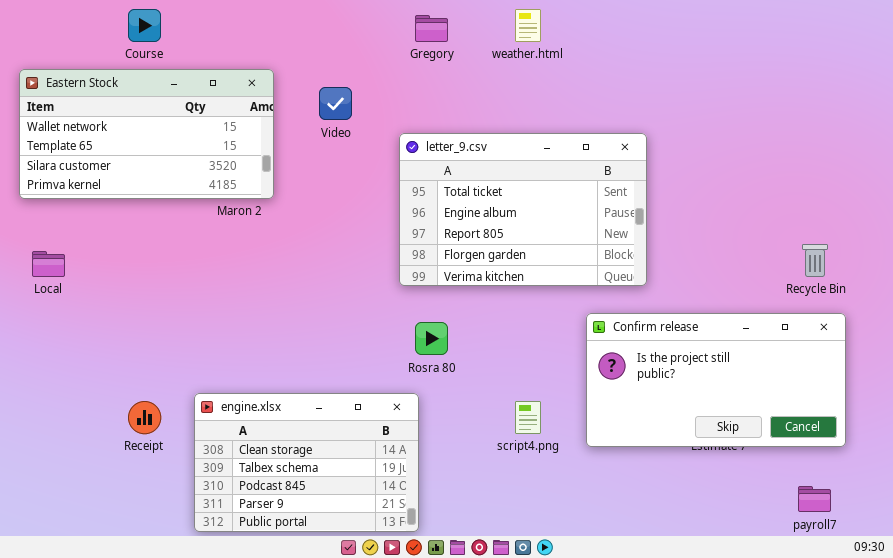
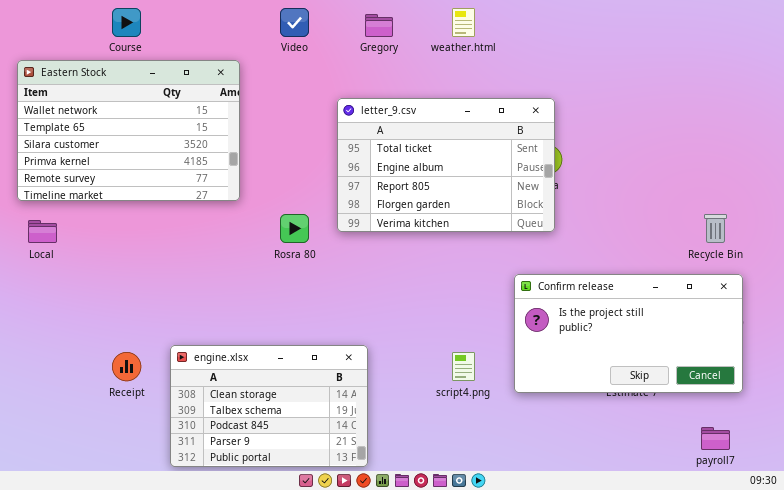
Eastern Stock: [19,69,274,199] -> [17,60,240,201], resized
Video: [319,87,352,120] -> [280,8,309,37], moved
letter_9.csv: [399,133,647,286] -> [337,98,555,232], moved
Rosra 80: [415,322,448,355] -> [280,214,309,243], moved

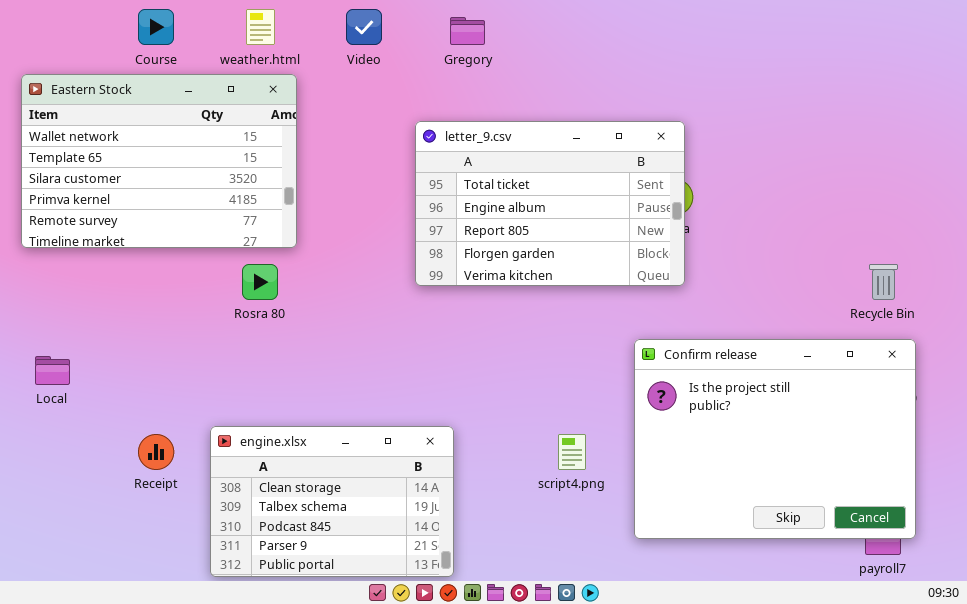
weather.html: [452,8,475,37] -> [246,9,275,45], moved
Rosra 80: [280,214,309,243] -> [242,264,278,300], moved
Local: [28,220,57,243] -> [35,356,70,385], moved
Confirm release: [514,274,743,393] -> [634,339,916,539], resized

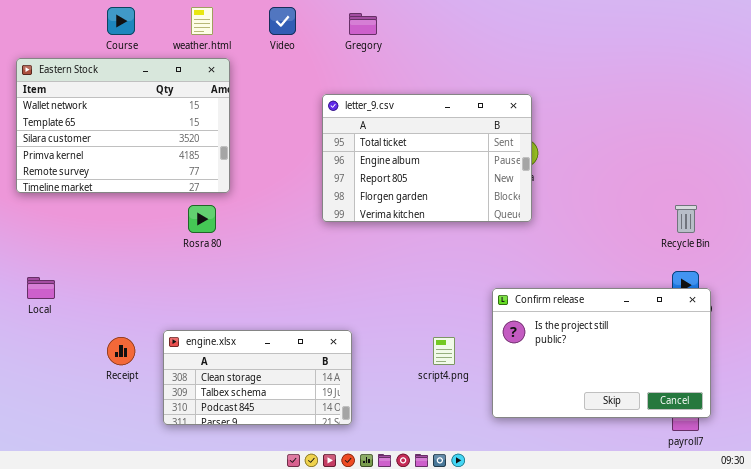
Confirm release: [634,339,916,539] -> [492,288,711,418], resized
engine.xlsx: [210,426,454,577] -> [163,330,352,425], resized

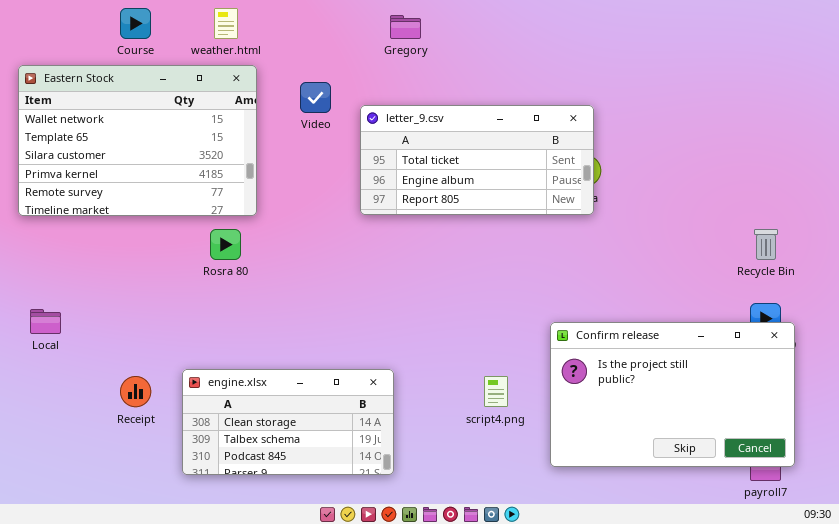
Video: [269,7,296,35] -> [300,82,331,113], moved
letter_9.csv: [322,94,532,222] -> [360,105,594,215], resized

